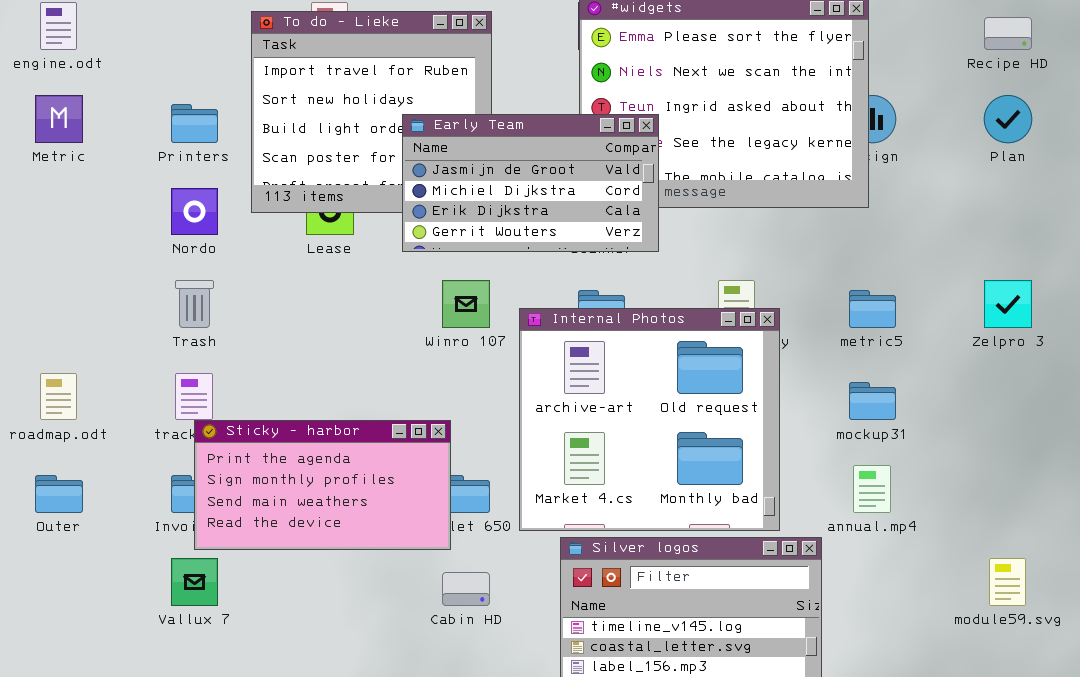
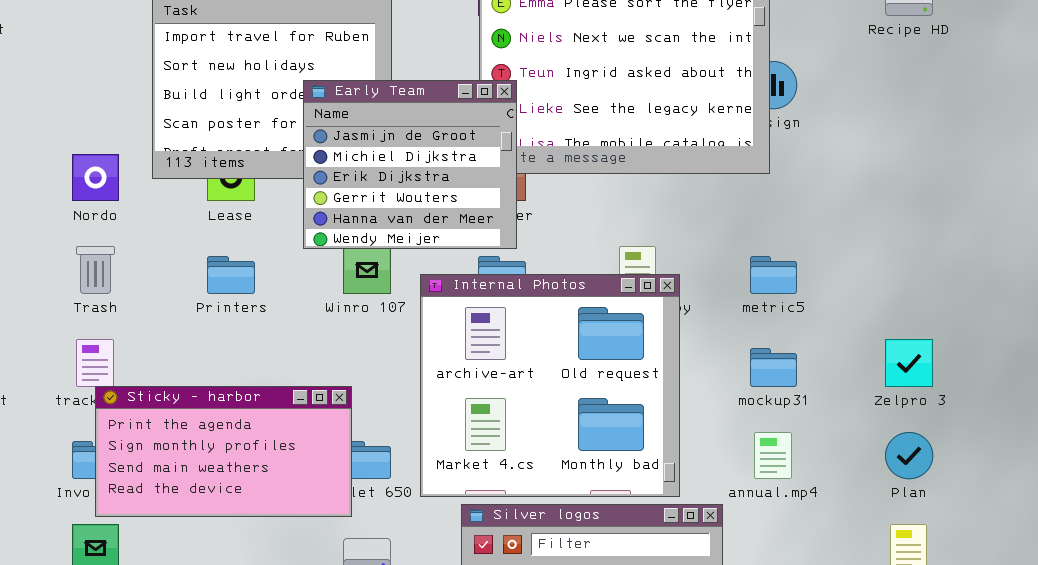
Plan: [984,95,1032,143] -> [885,432,933,479], moved
Printers: [171,104,218,143] -> [207,256,255,294], moved
Early Team: [402,114,659,252] -> [303,80,517,249], resized
Zelpro 3: [984,280,1032,328] -> [885,339,933,387], moved

